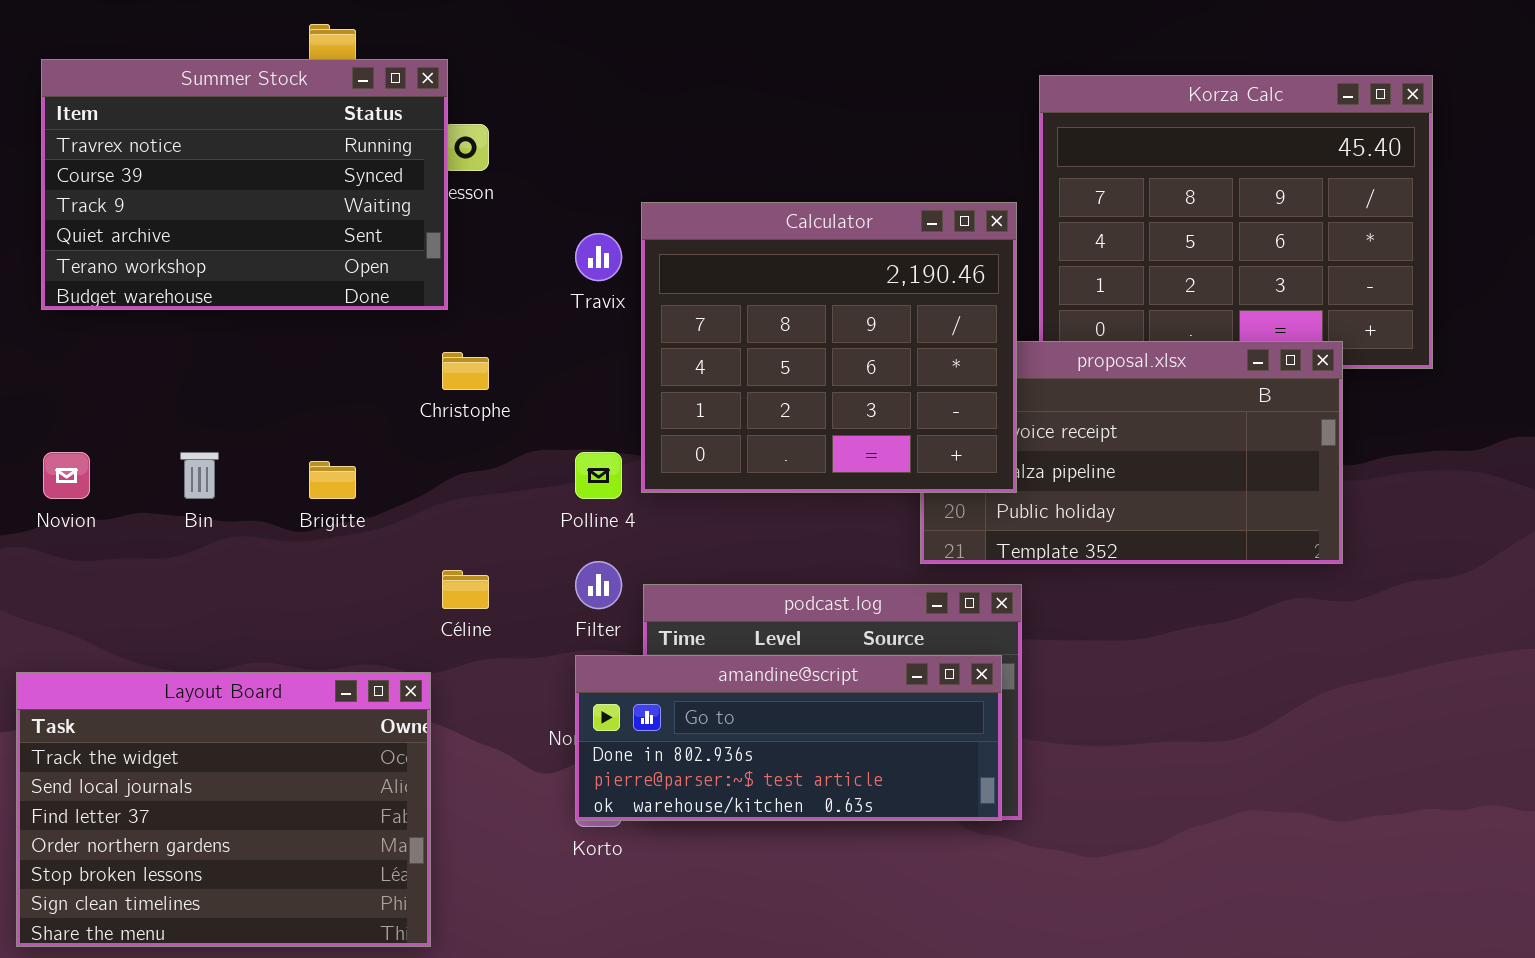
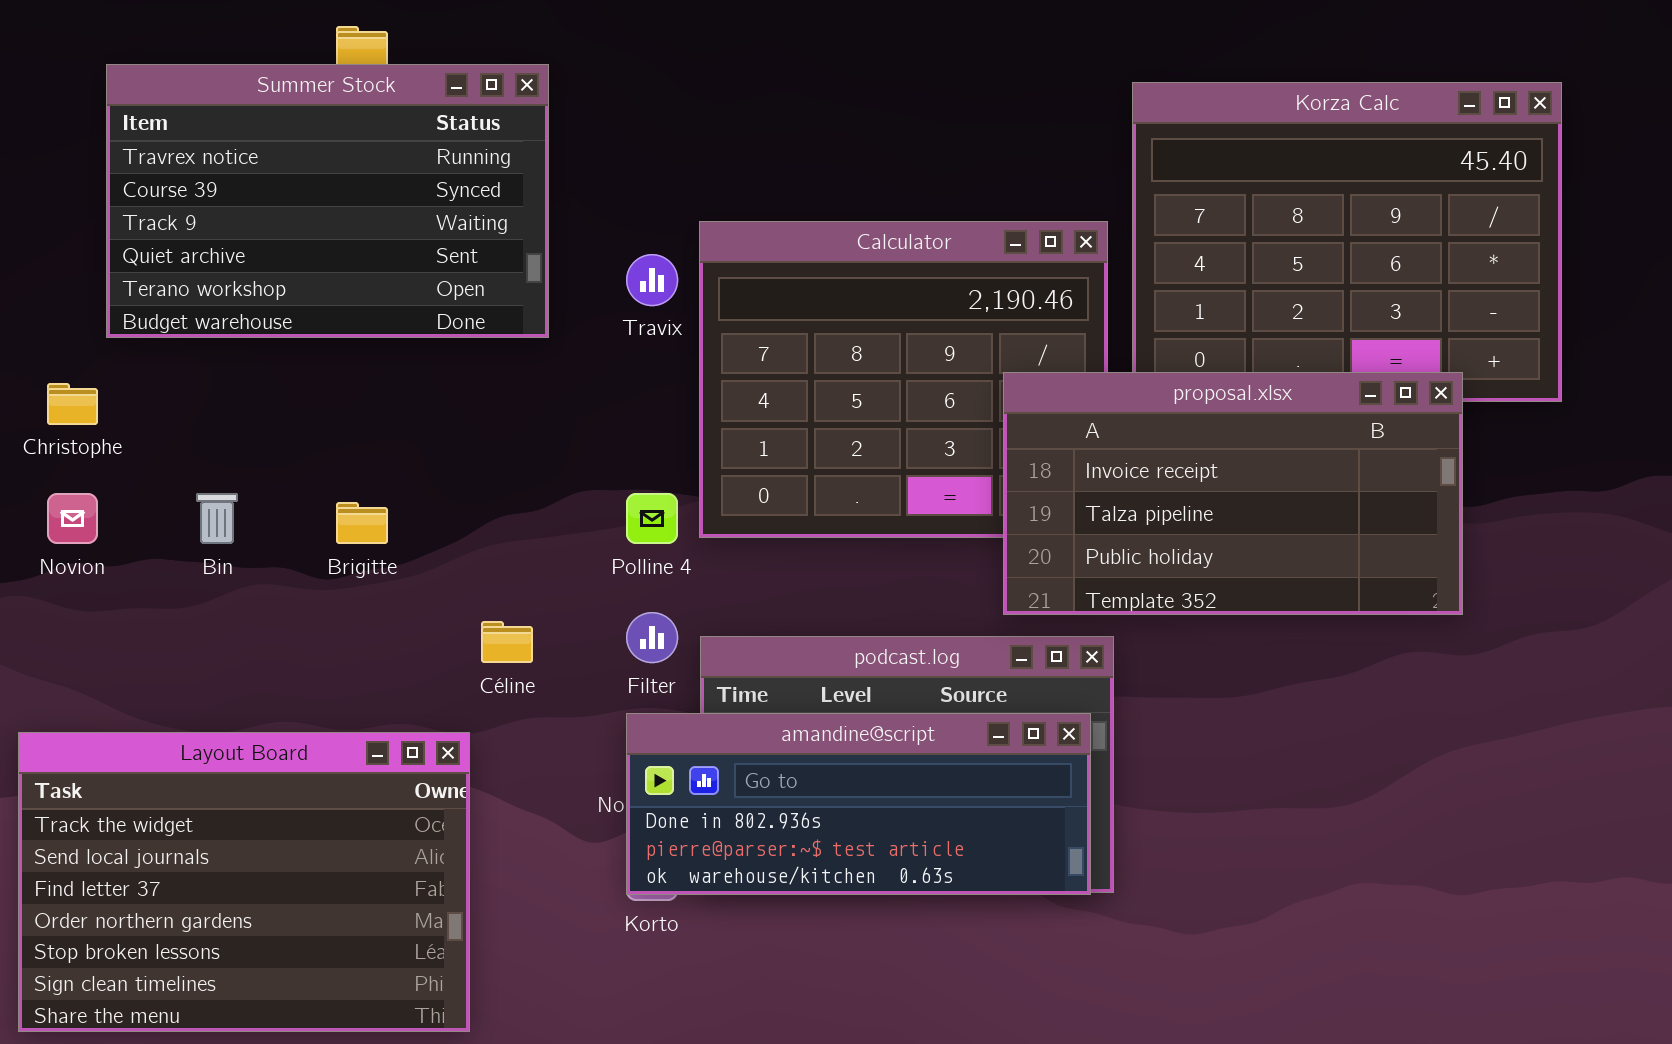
Summer Stock: [41,59,448,310] -> [106,64,549,338], moved
proposal.xlsx: [920,341,1343,564] -> [1003,372,1463,615], raised
Christophe: [442,352,489,390] -> [47,383,98,425], moved

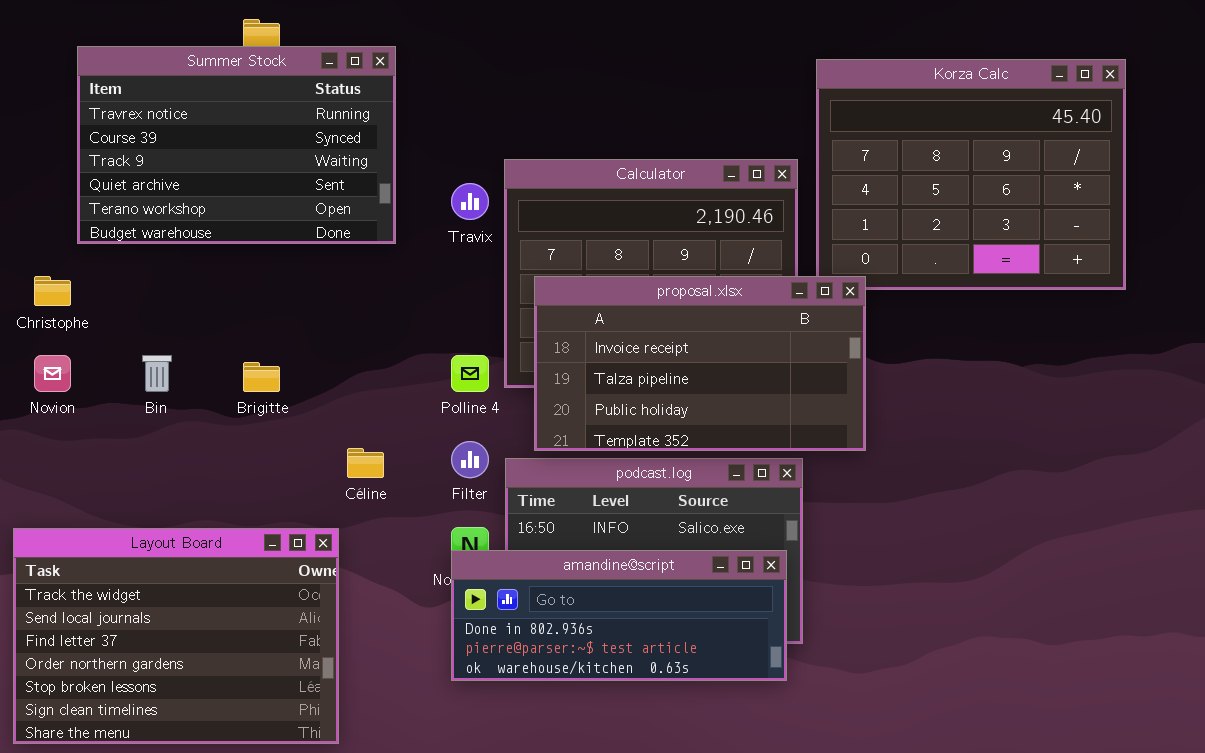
proposal.xlsx: [1003,372,1463,615] -> [534,276,866,451], moved
amandine@script: [626,713,1091,895] -> [451,550,787,681], moved

